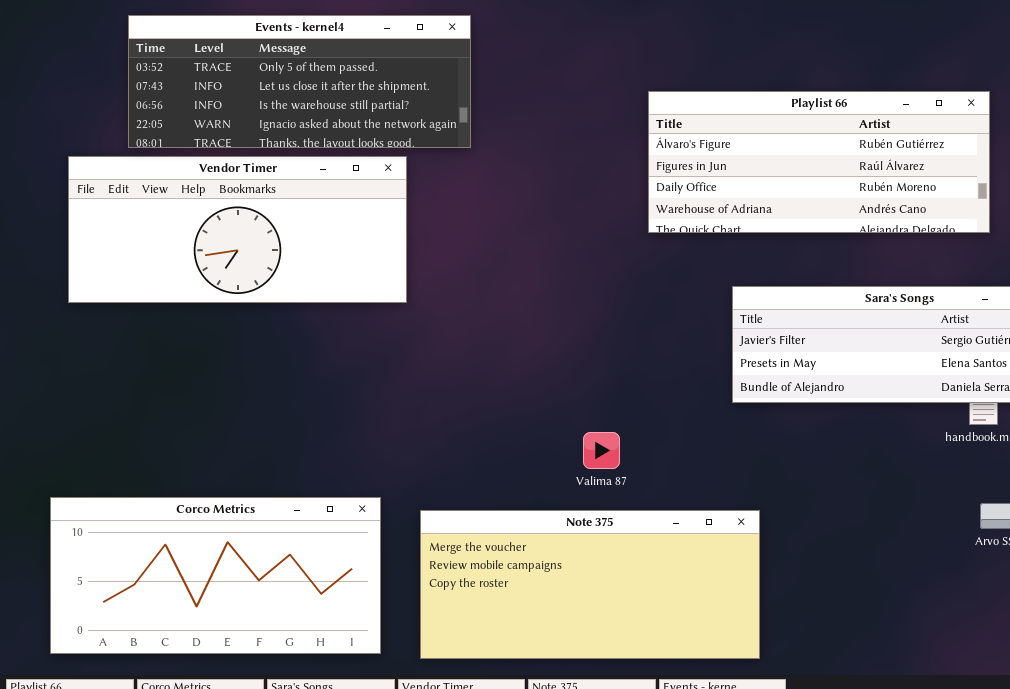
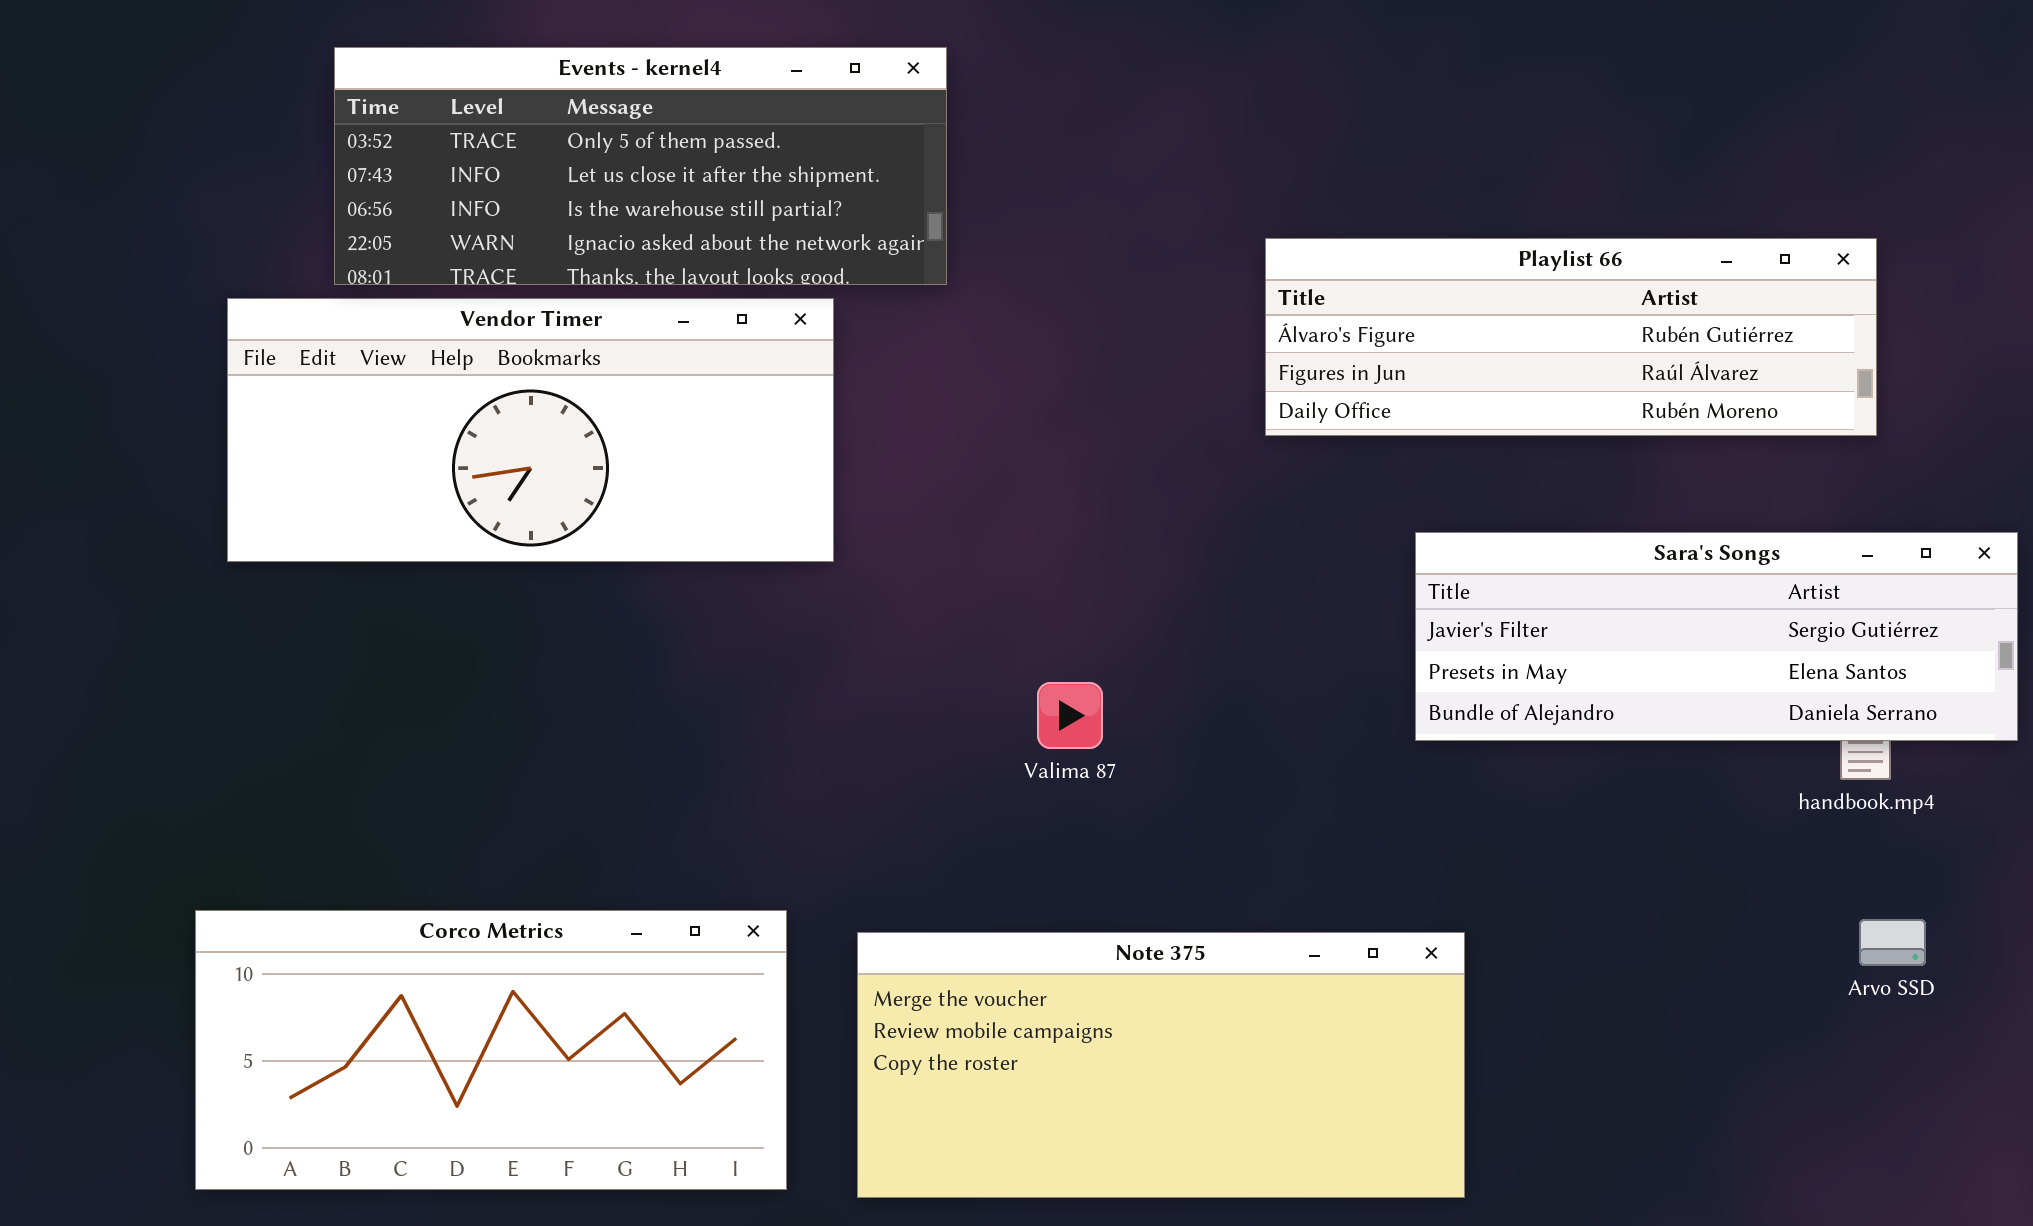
Playlist 66: [648,91,990,233] -> [1265,238,1877,436], resized
Valima 87: [583,432,620,469] -> [1037,682,1103,749], moved

